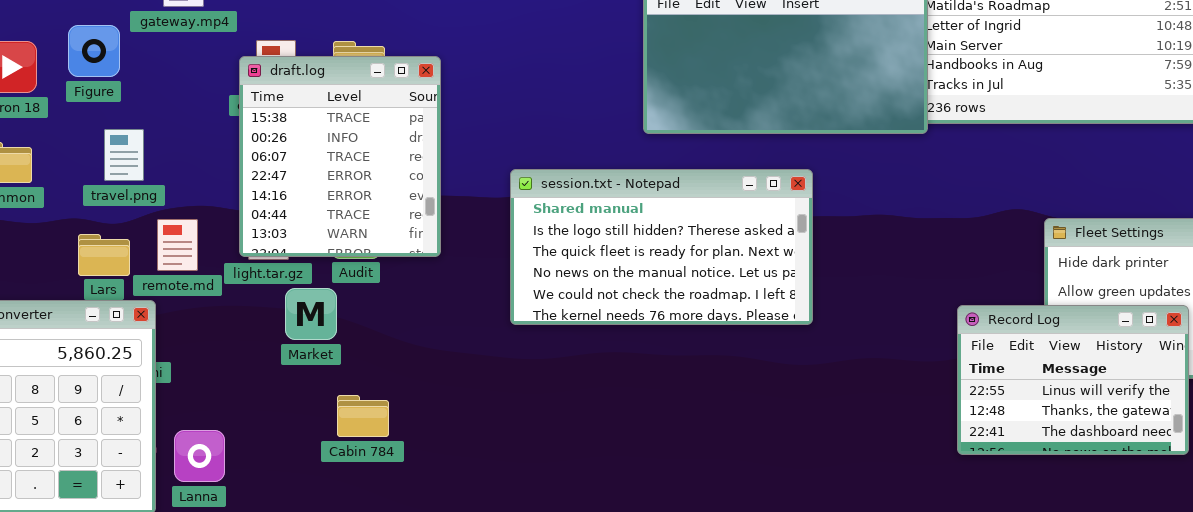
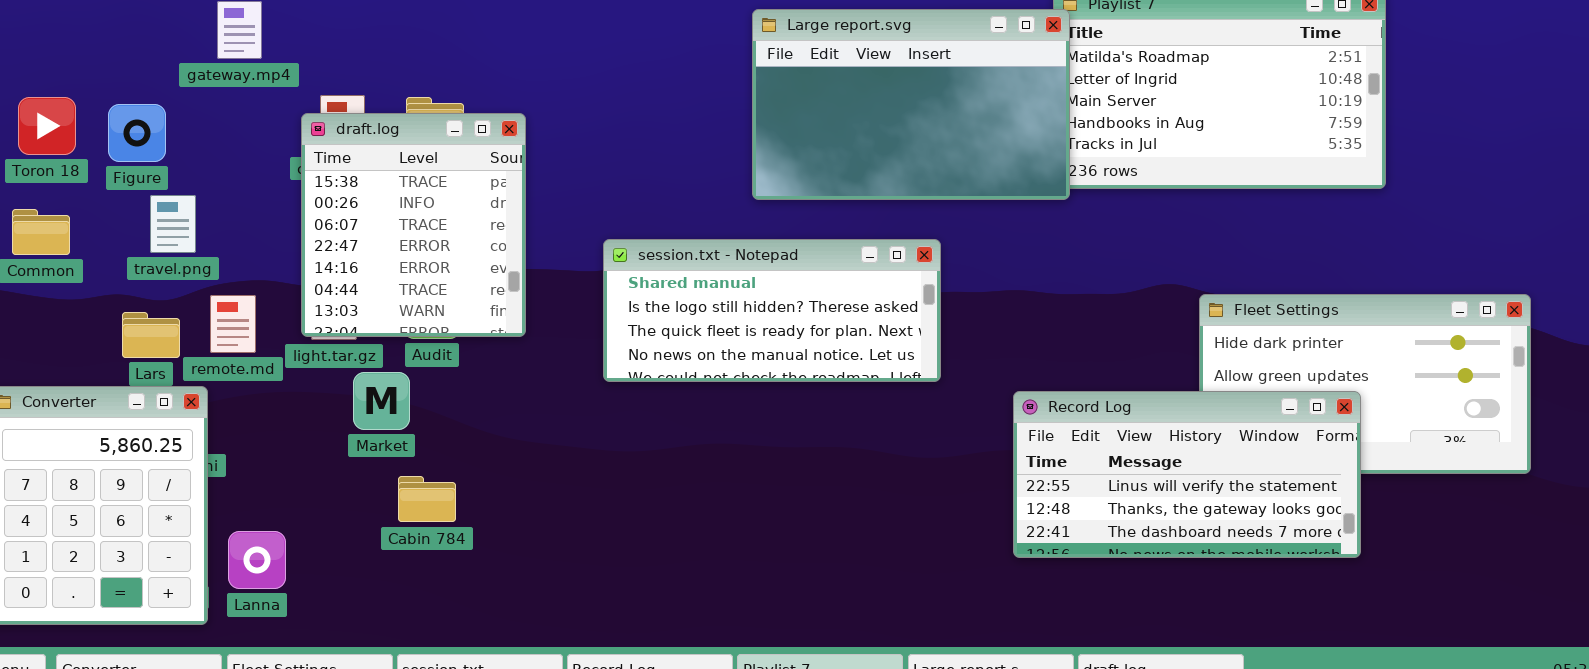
Figure: [68,25,120,77] -> [108,104,166,162], moved
session.txt - Notepad: [510,169,813,325] -> [603,239,941,382], resized
Record Log: [957,305,1189,455] -> [1013,391,1361,558], resized
Cabin 784: [337,395,389,437] -> [398,476,456,522], moved

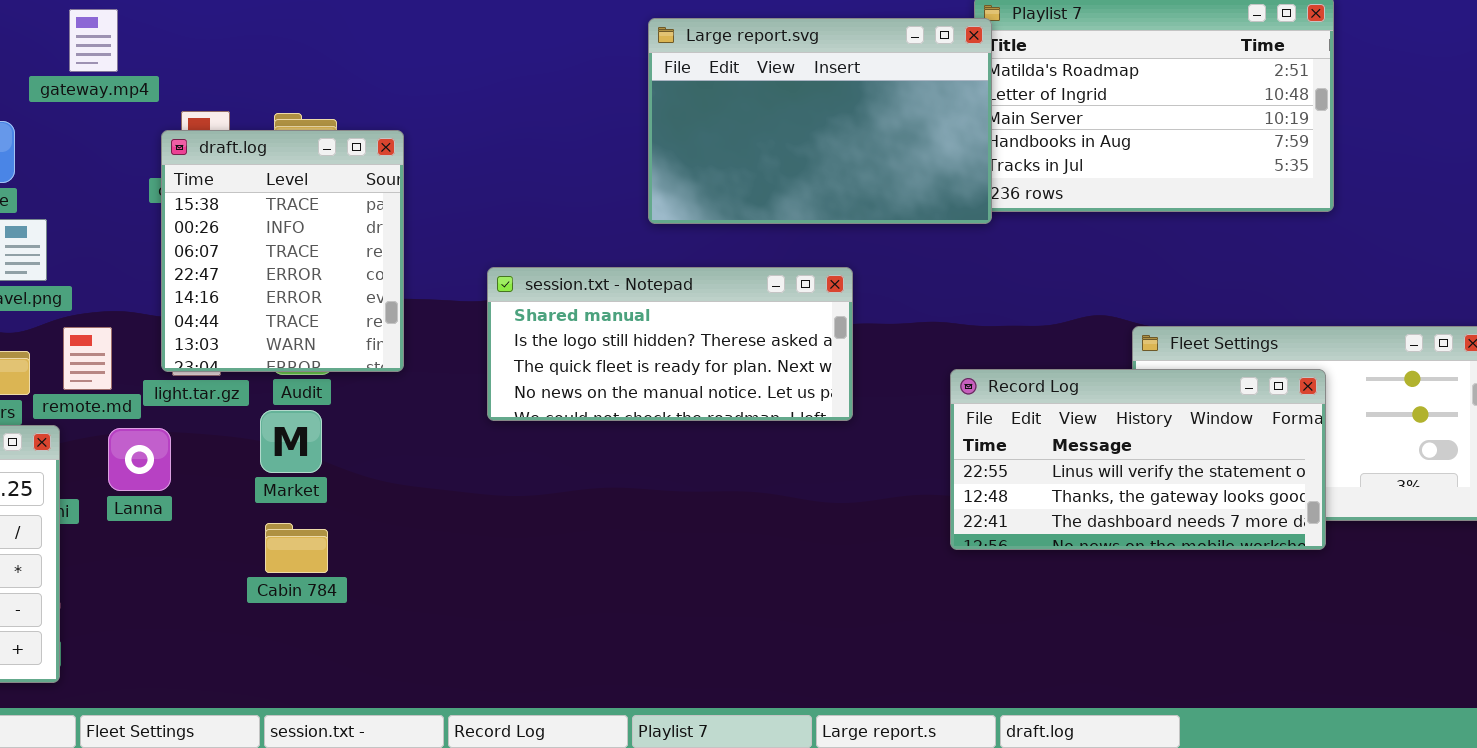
Market: [353,372,410,430] -> [260,410,322,473], moved
Record Log: [1013,391,1361,558] -> [950,369,1326,550], moved
Lanna: [228,531,286,589] -> [108,428,171,491], moved

